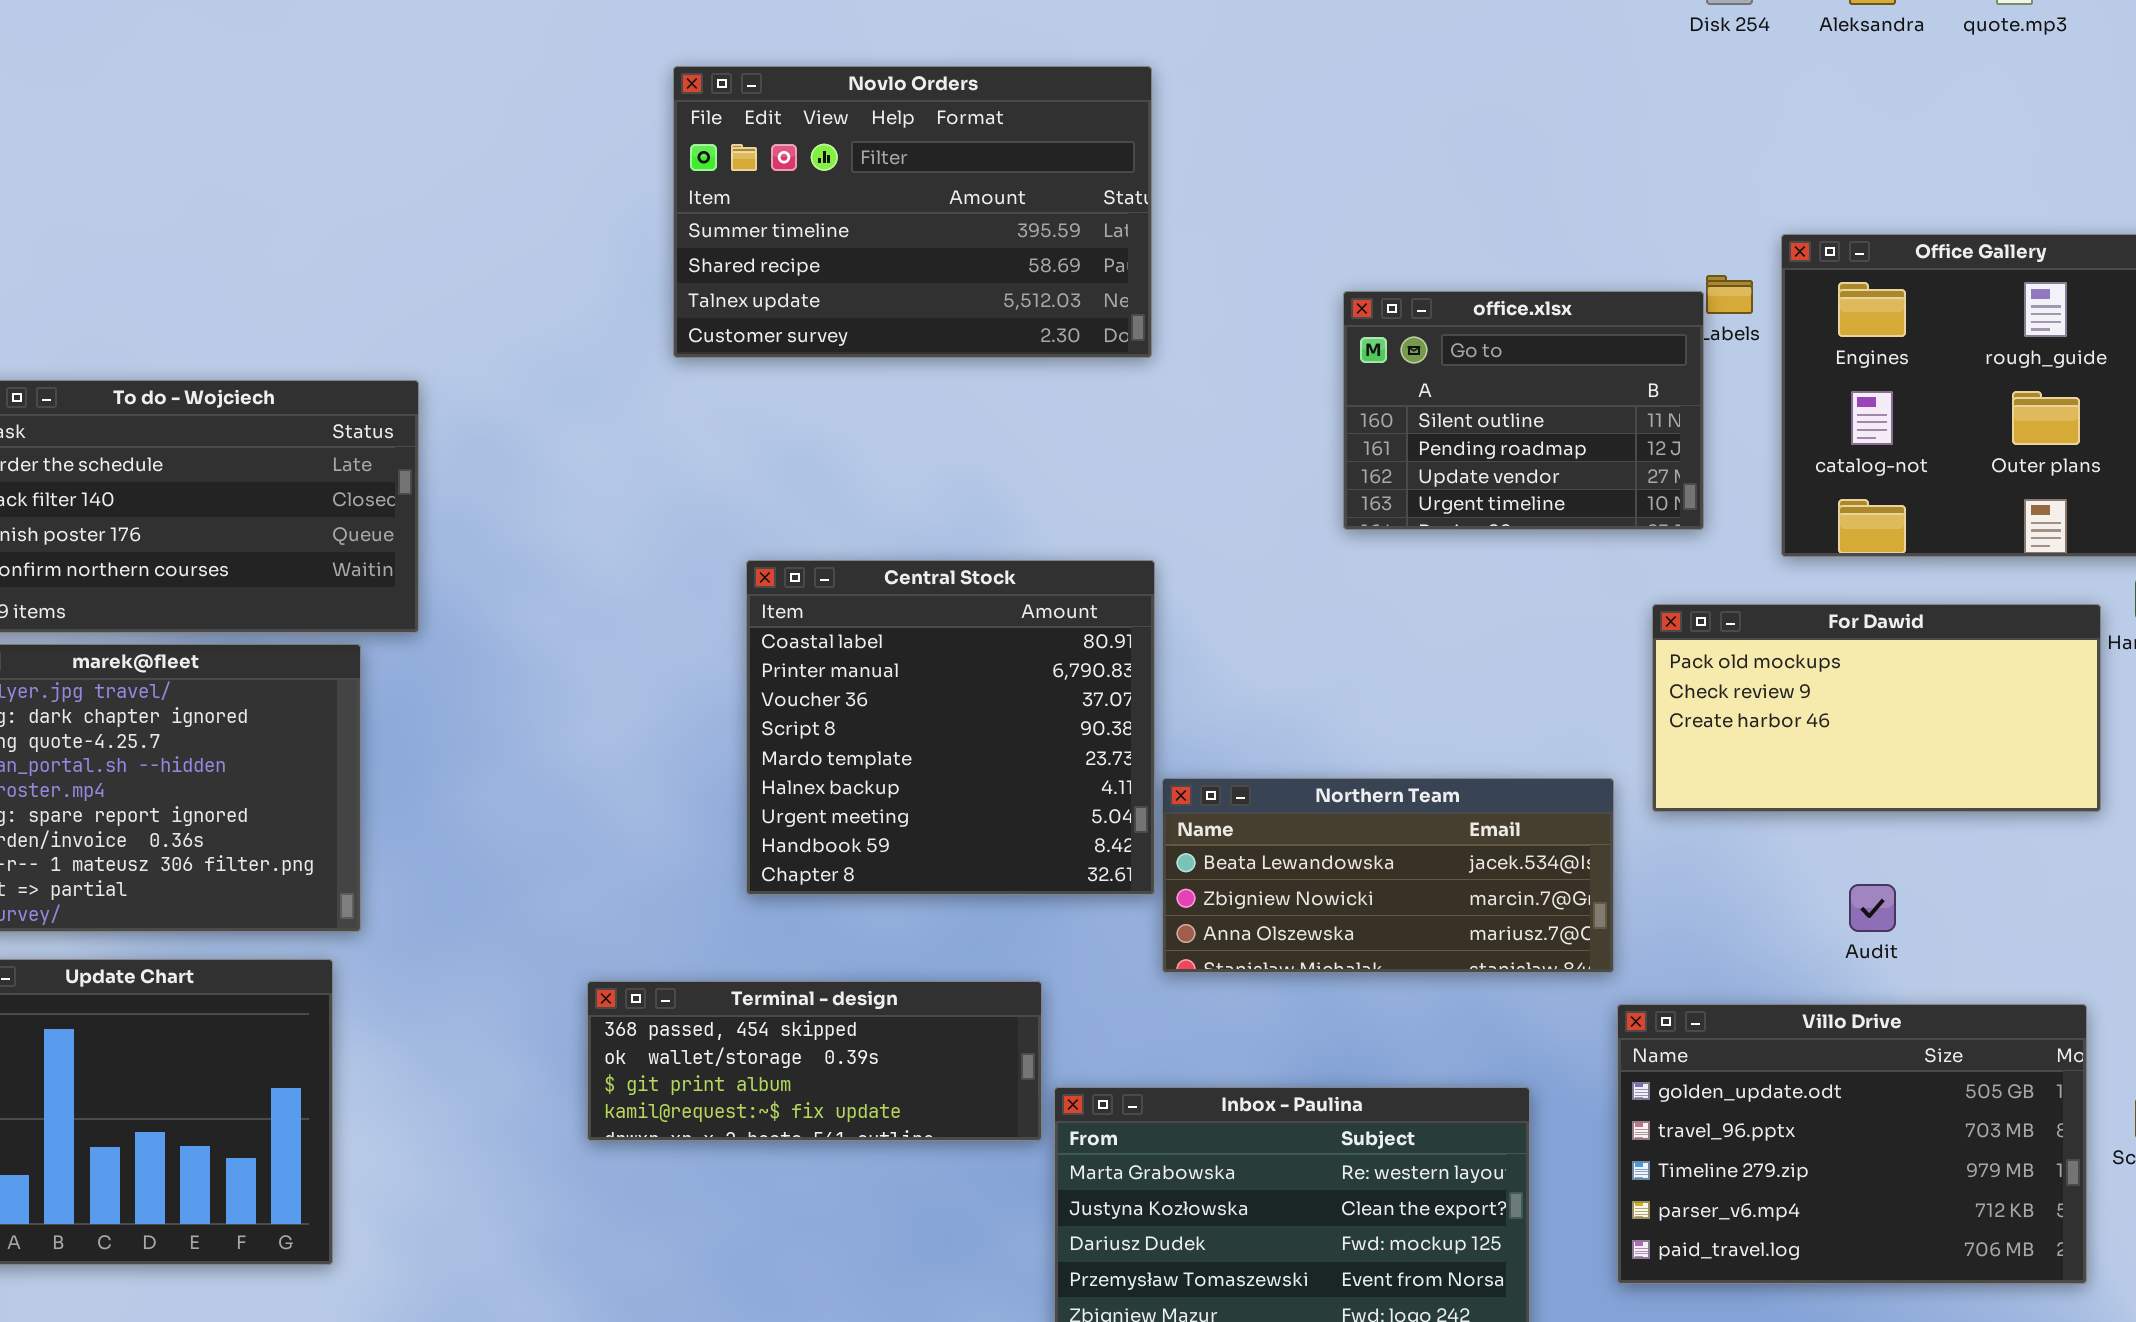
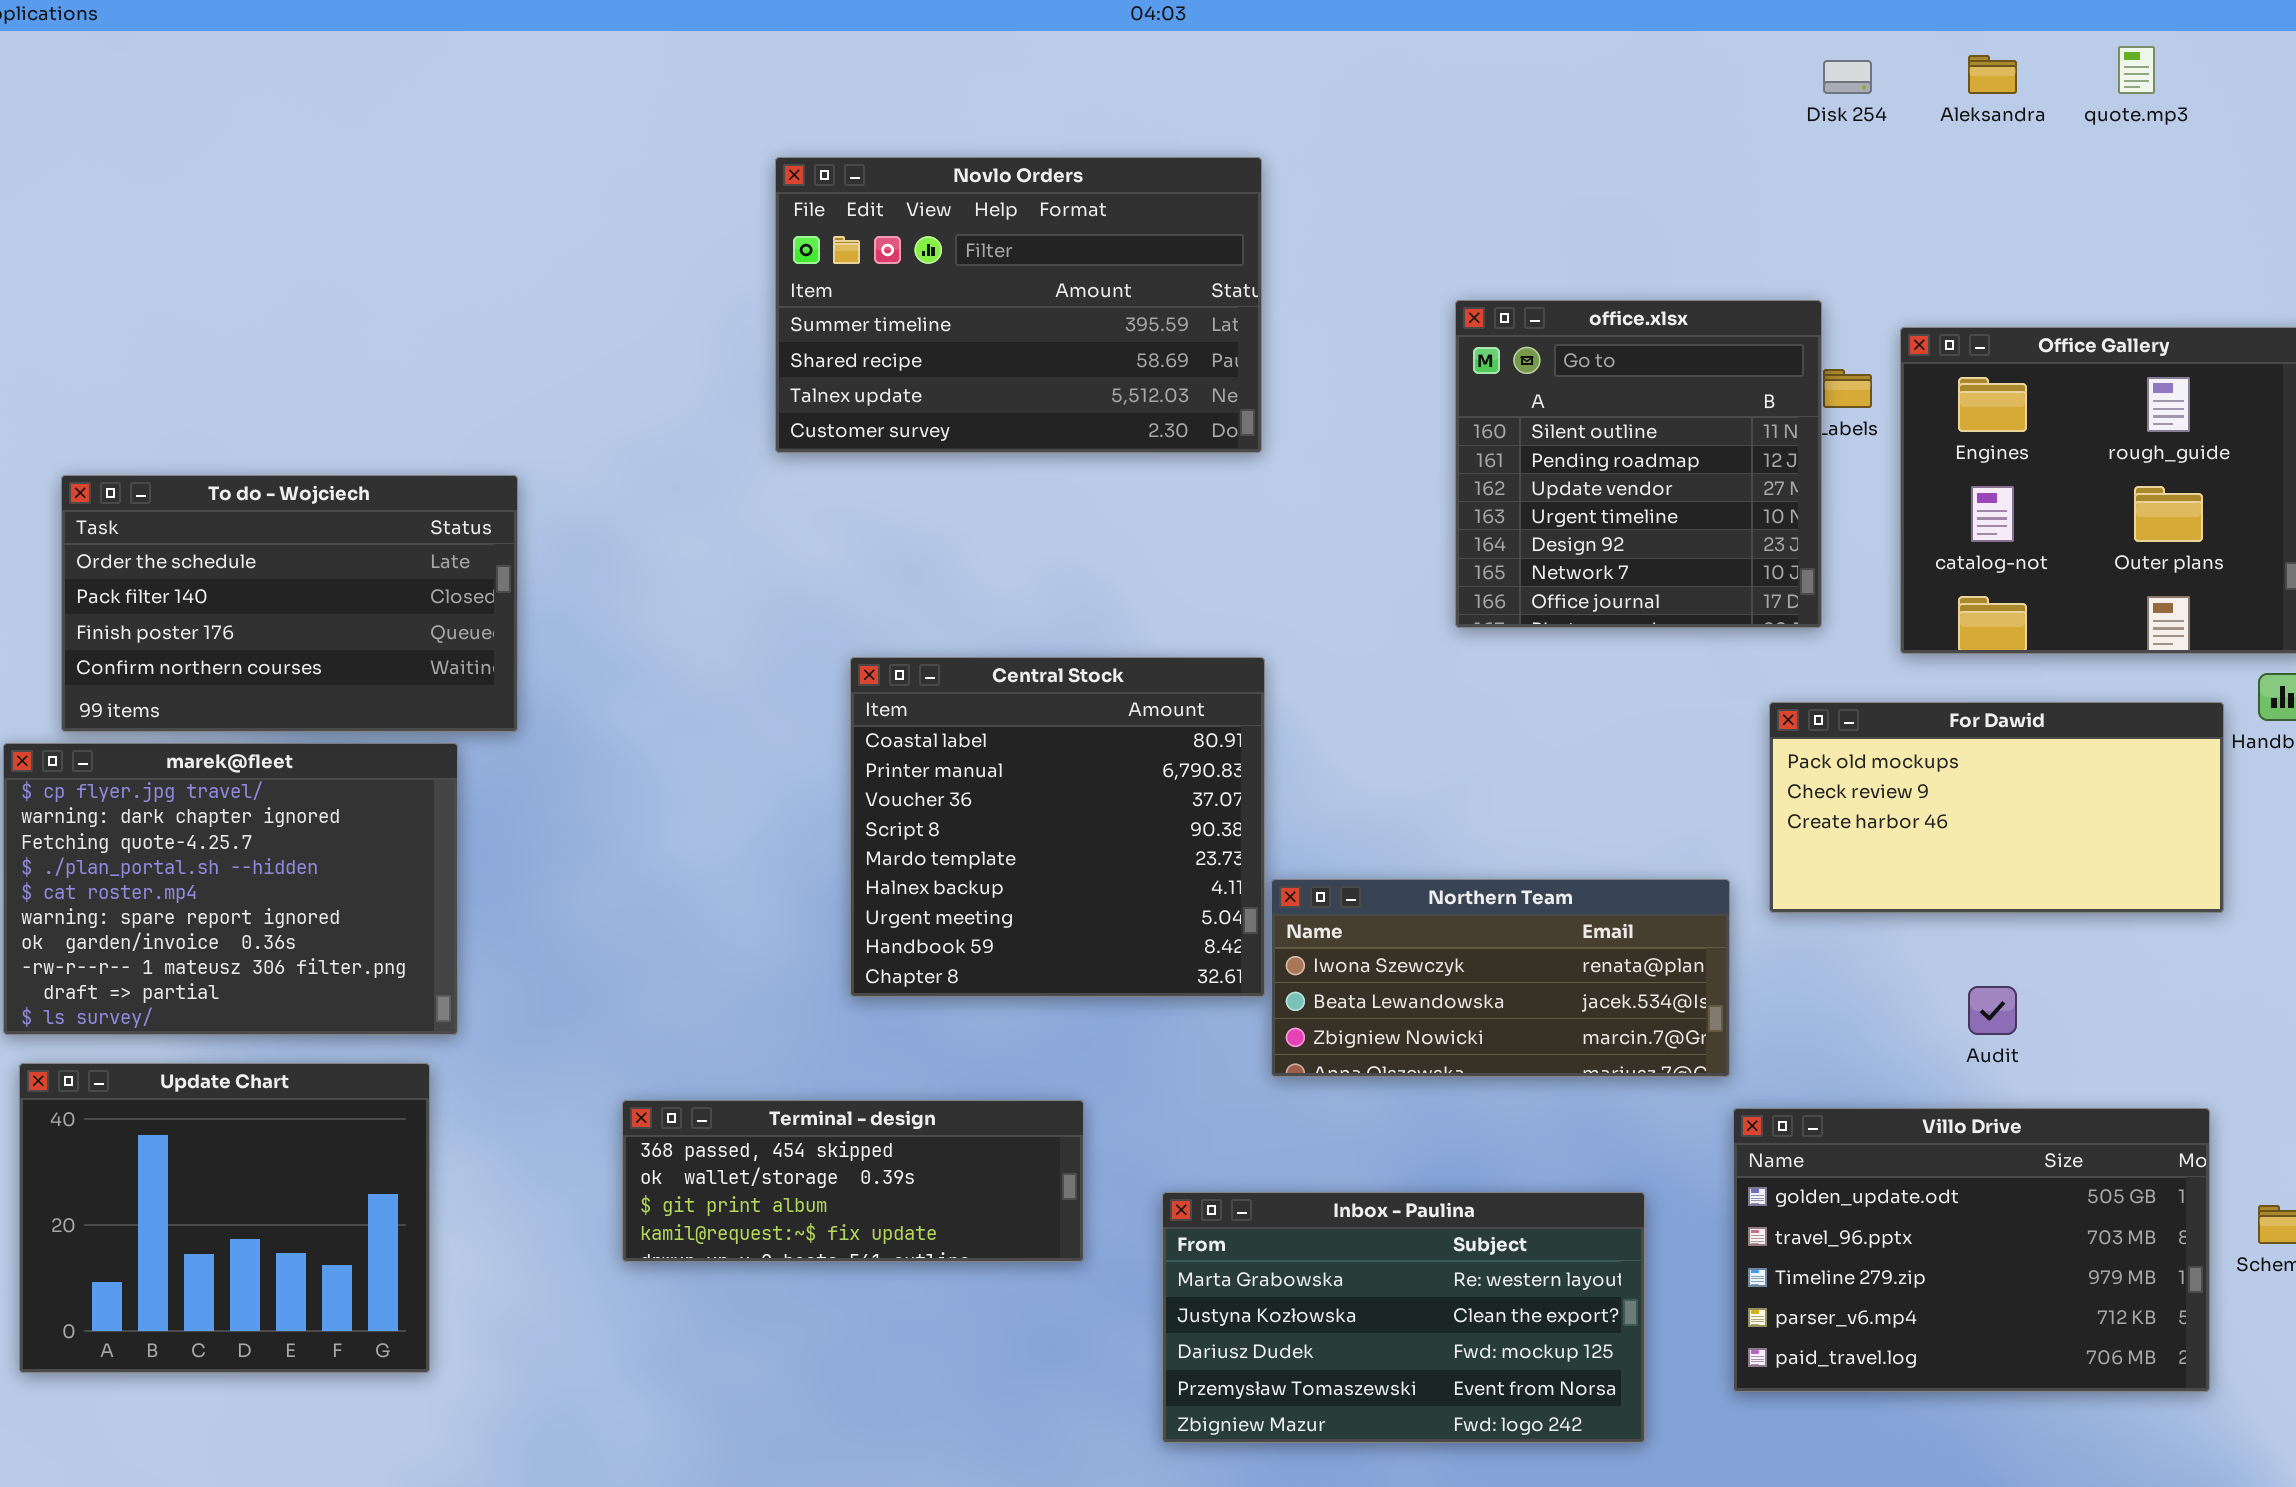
office.xlsx: [1343,291,1704,530] -> [1455,300,1822,628], resized
Northern Team: [1162,778,1614,973] -> [1271,879,1730,1077], scrolled up 1 row
Terminal - design: [587,981,1042,1141] -> [622,1100,1084,1262], moved

